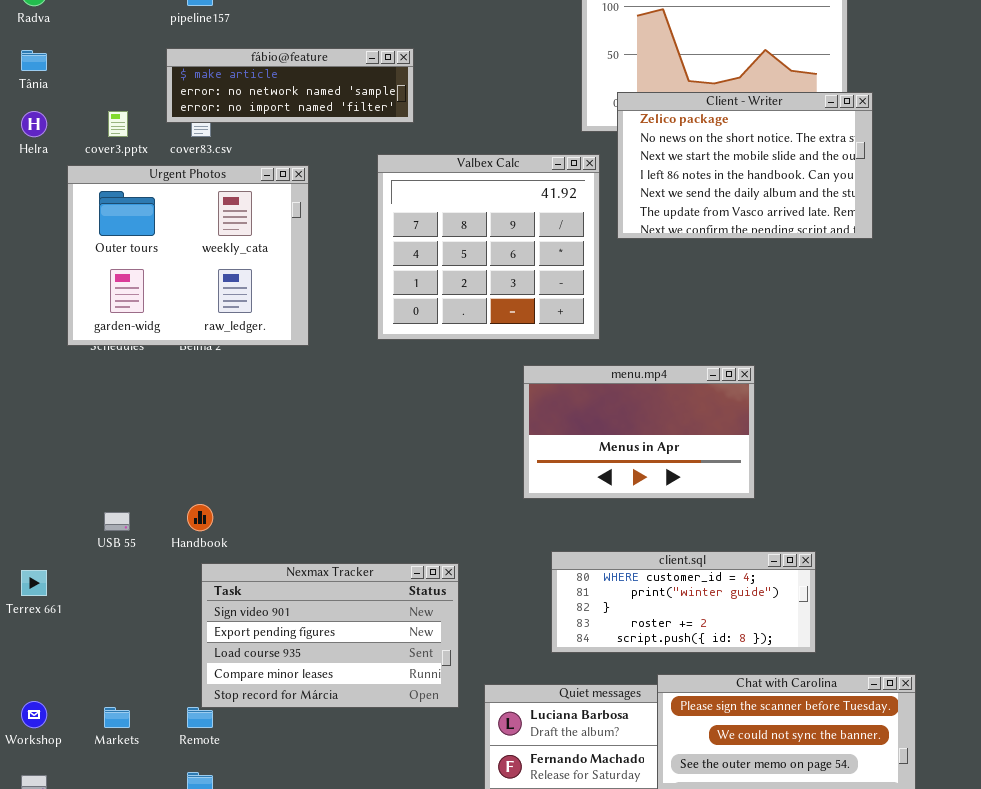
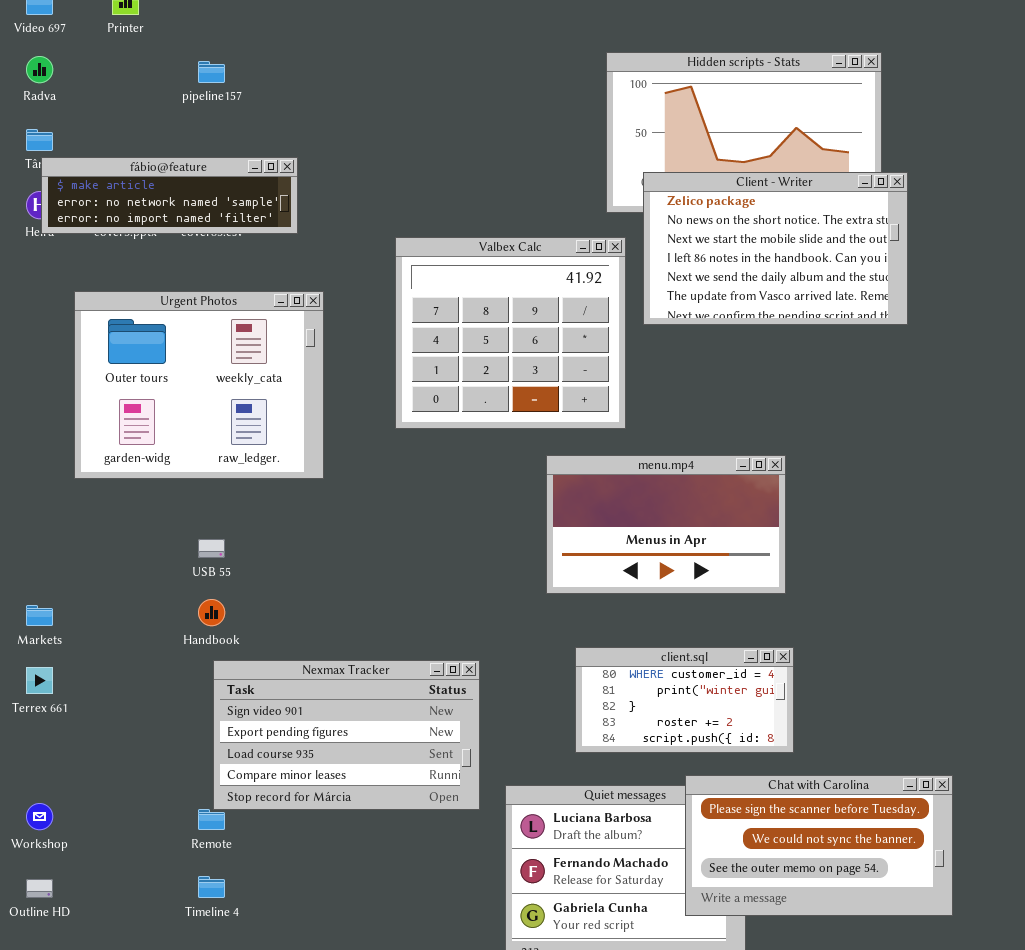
fábio@feature: [166,48,414,123] -> [41,157,298,234], moved
Urgent Photos: [67,165,309,346] -> [74,291,324,479], moved
USB 55: [104,512,130,531] -> [198,539,225,558], moved
client.sql: [551,551,816,653] -> [575,647,794,753], resized
Markets: [104,707,130,728] -> [26,605,53,626], moved

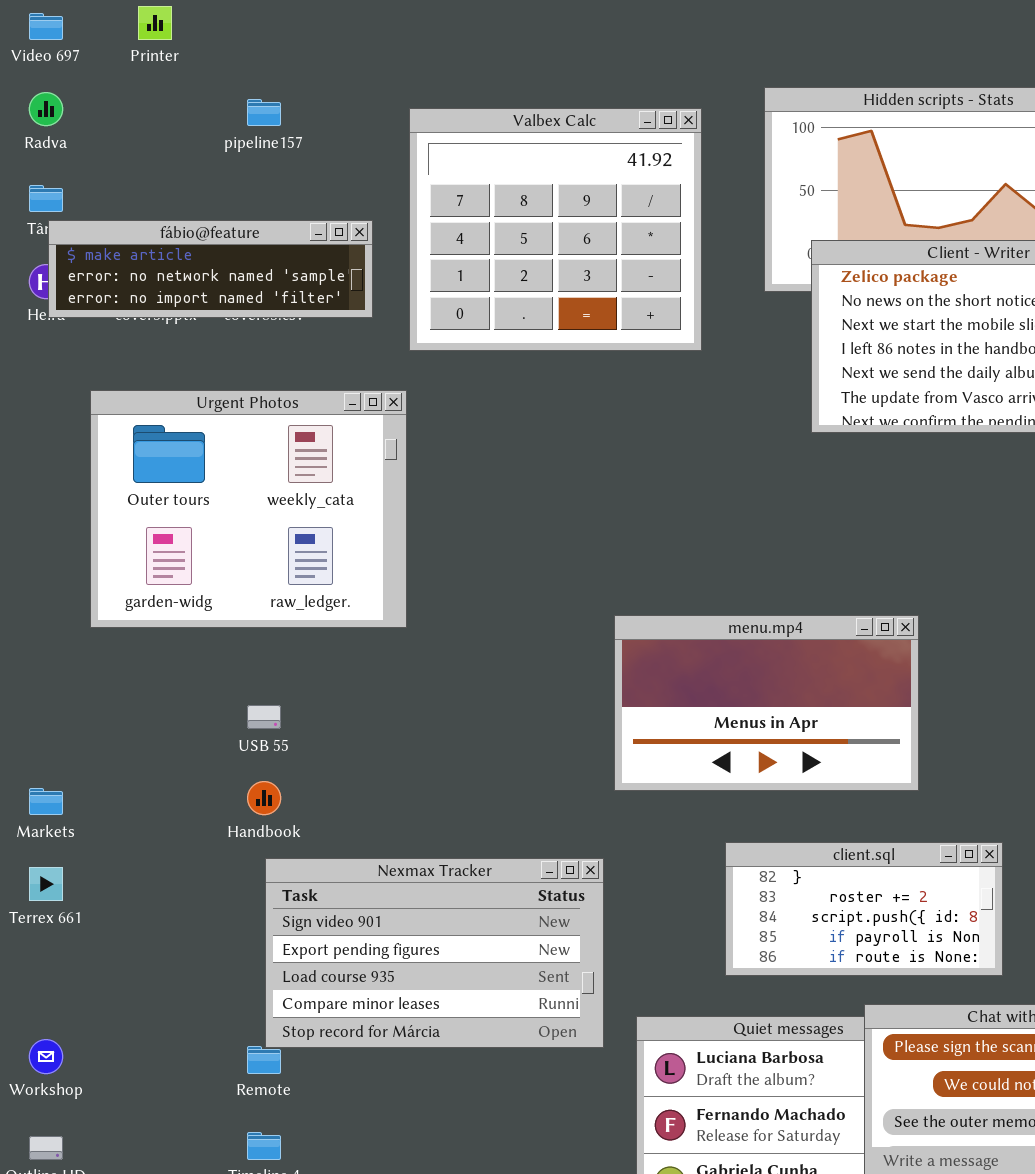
Valbex Calc: [395,237,626,429] -> [409,108,702,351], moved
menu.mp4: [546,455,786,594] -> [614,615,919,791], moved
client.sql: [575,647,794,753] -> [725,842,1003,976], scrolled down 2 rows

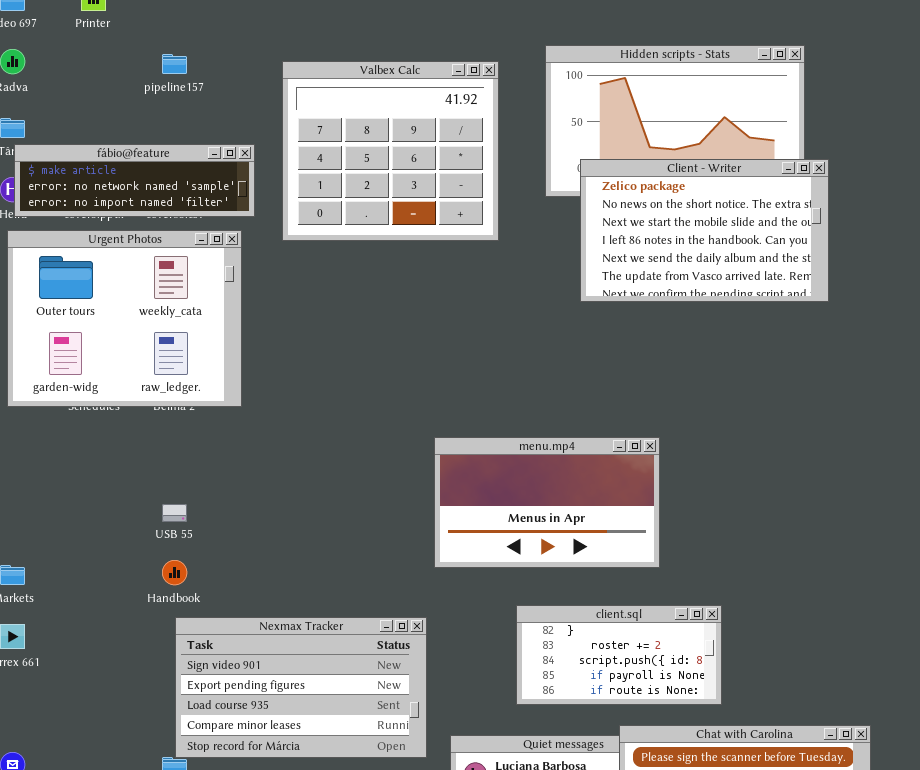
Urgent Photos: [90,390,407,628] -> [7,230,242,407], moved

